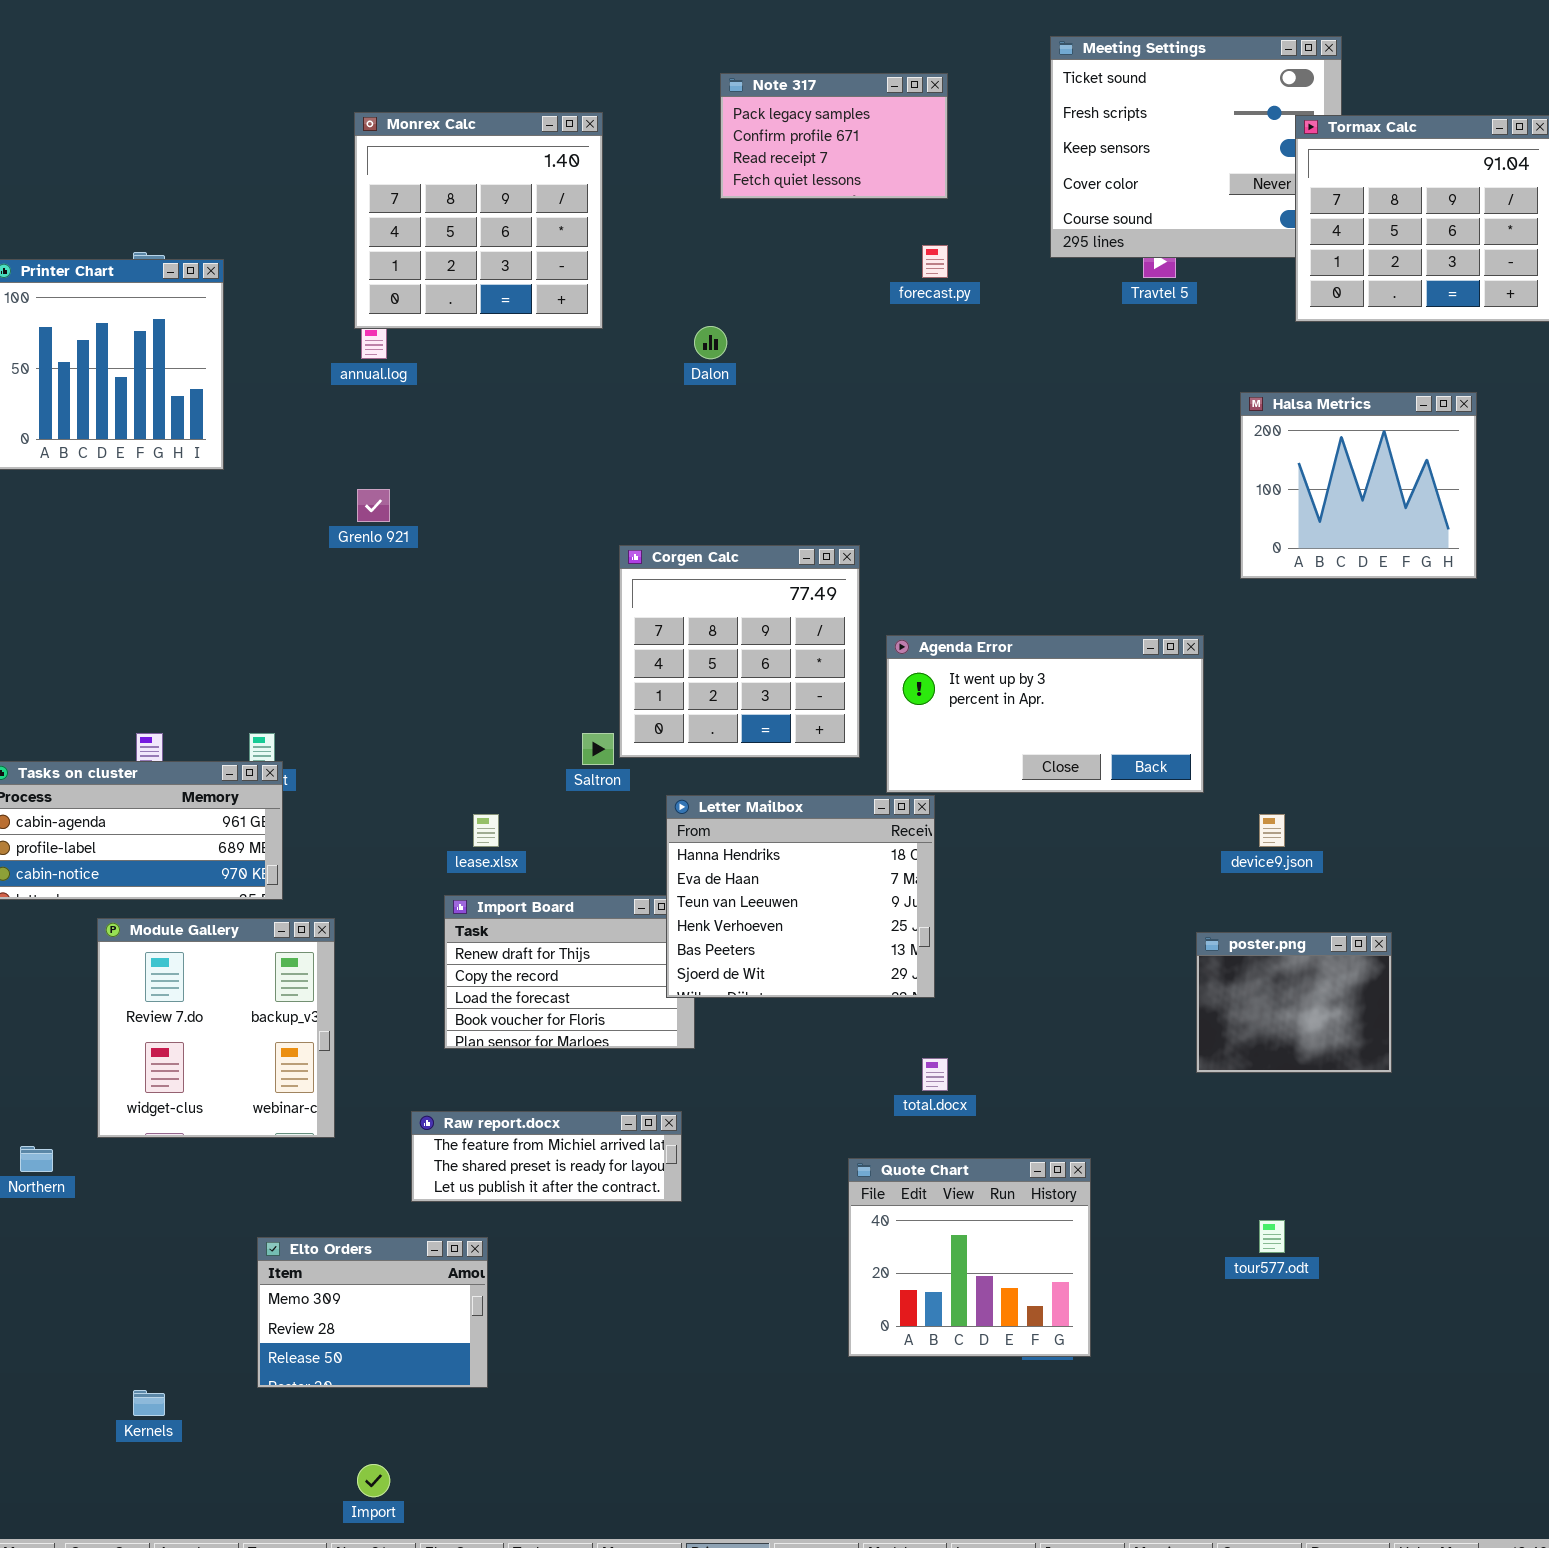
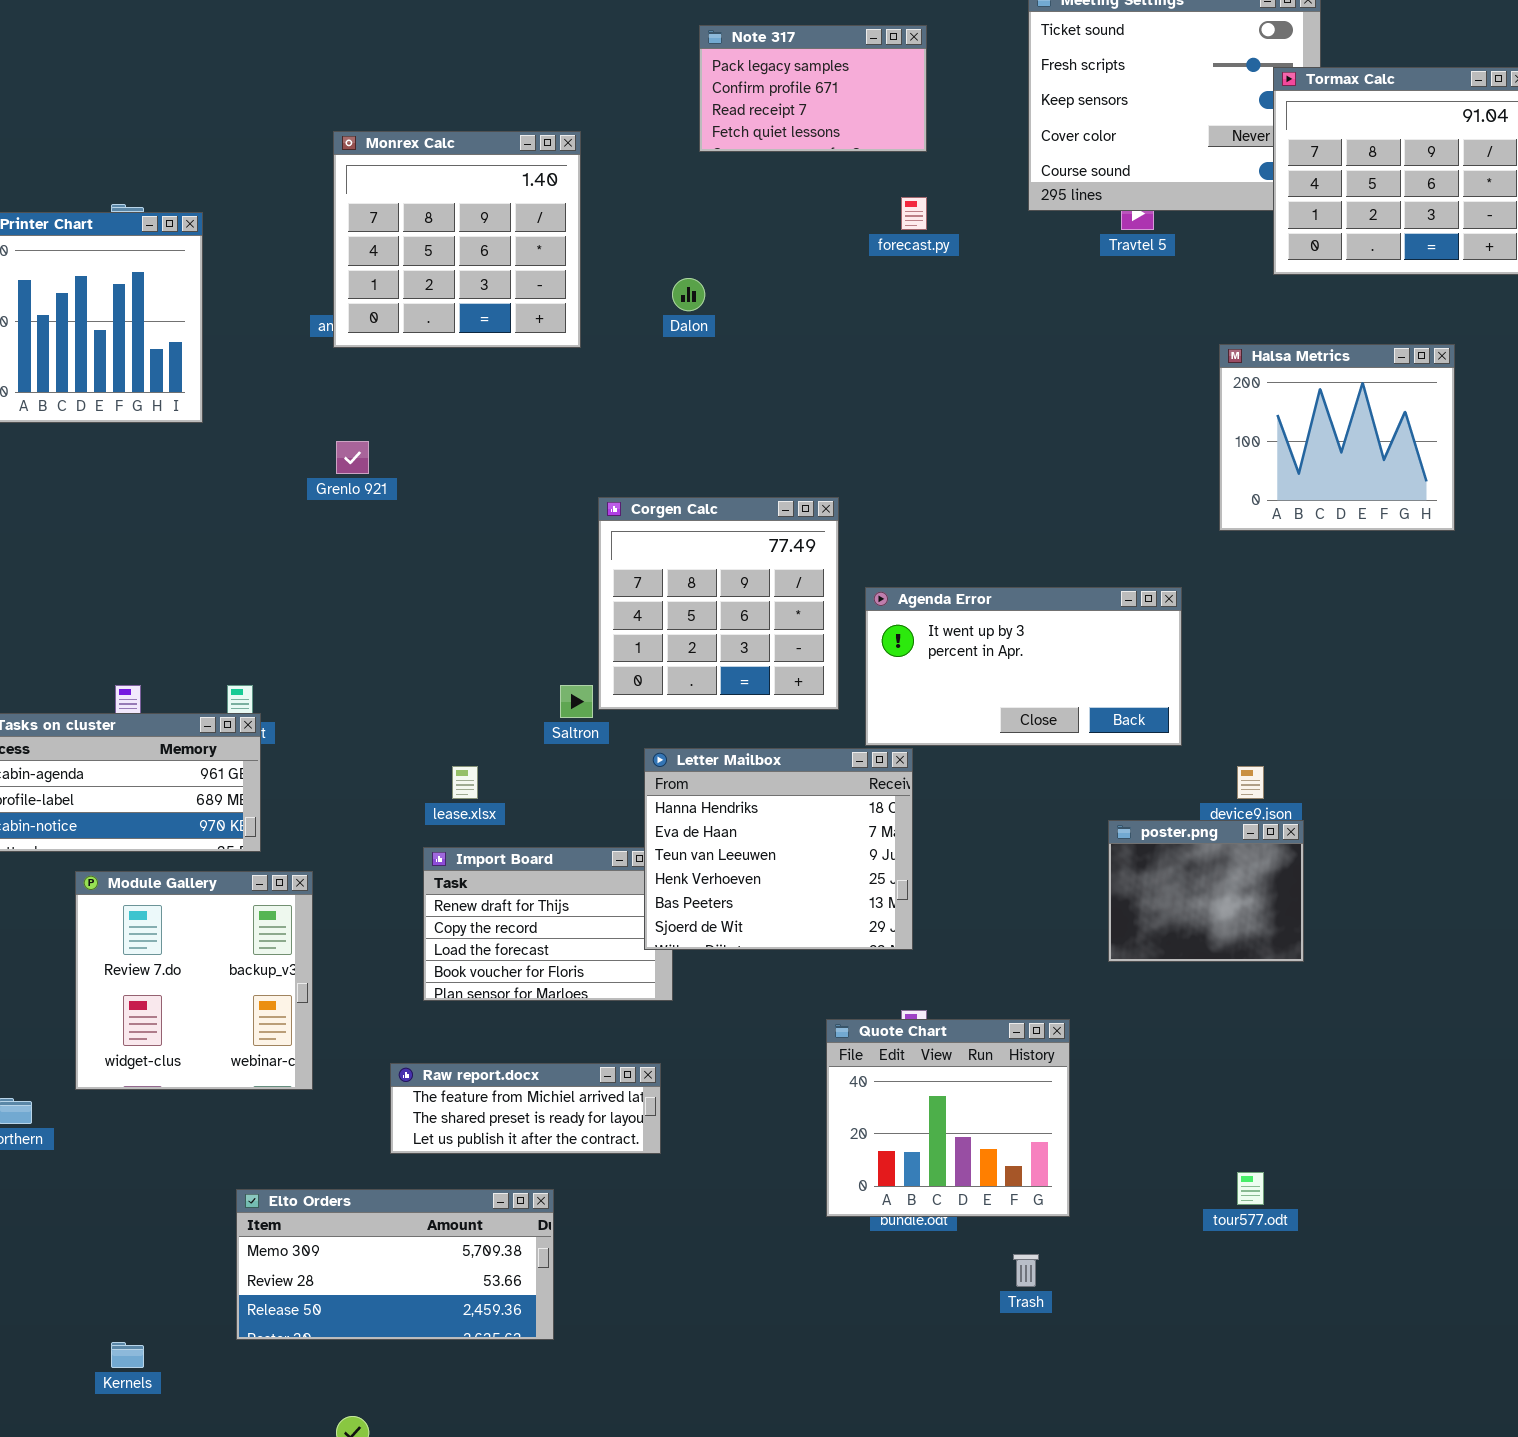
Monrex Calc: [354,112,603,329] -> [333,131,581,348], moved
poster.png: [1196,932,1392,1073] -> [1108,820,1304,962], moved
Quote Chart: [848,1158,1091,1357] -> [826,1019,1070,1217], moved
Elto Orders: [257,1237,488,1388] -> [236,1189,554,1340], resized

